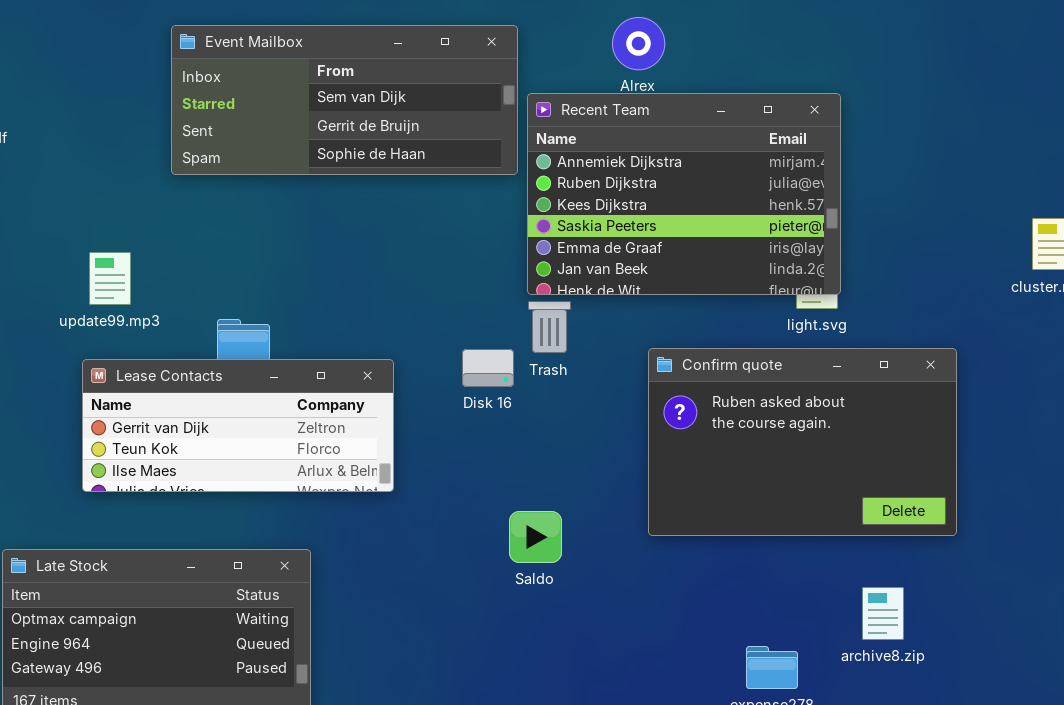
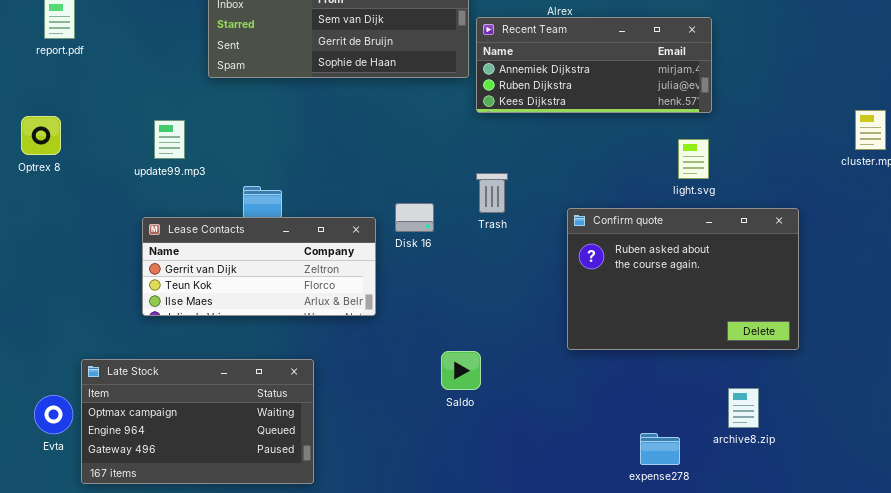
Recent Team: [527,93,841,295] -> [476,17,712,113], resized
update99.mp3: [89,252,131,305] -> [154,120,185,159], moved
Disk 16: [462,349,514,387] -> [395,203,434,232], moved
Saldo: [509,511,562,563] -> [441,351,481,390], moved

